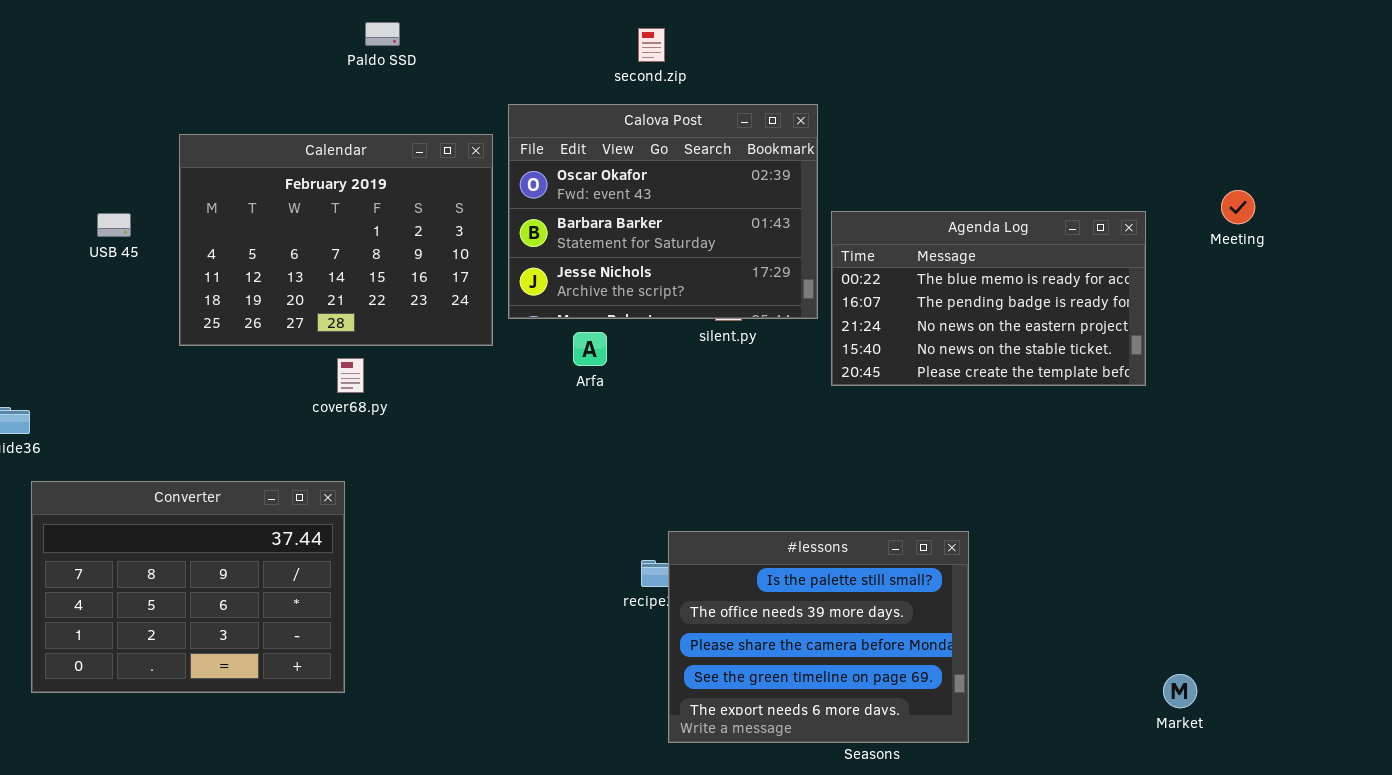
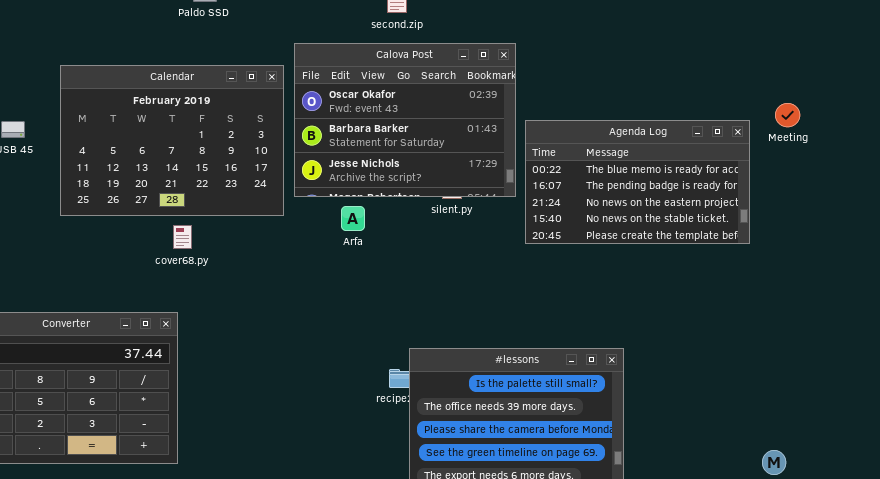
Meeting: [1221,190,1255,224] -> [775,103,800,127], moved

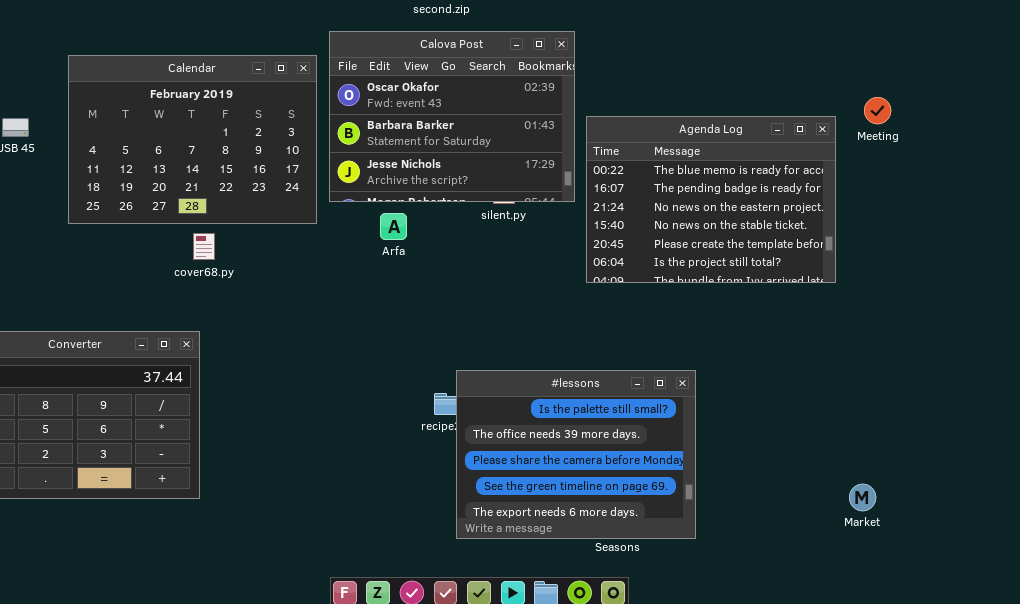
Agenda Log: [525,120,750,244] -> [586,116,836,283], resized

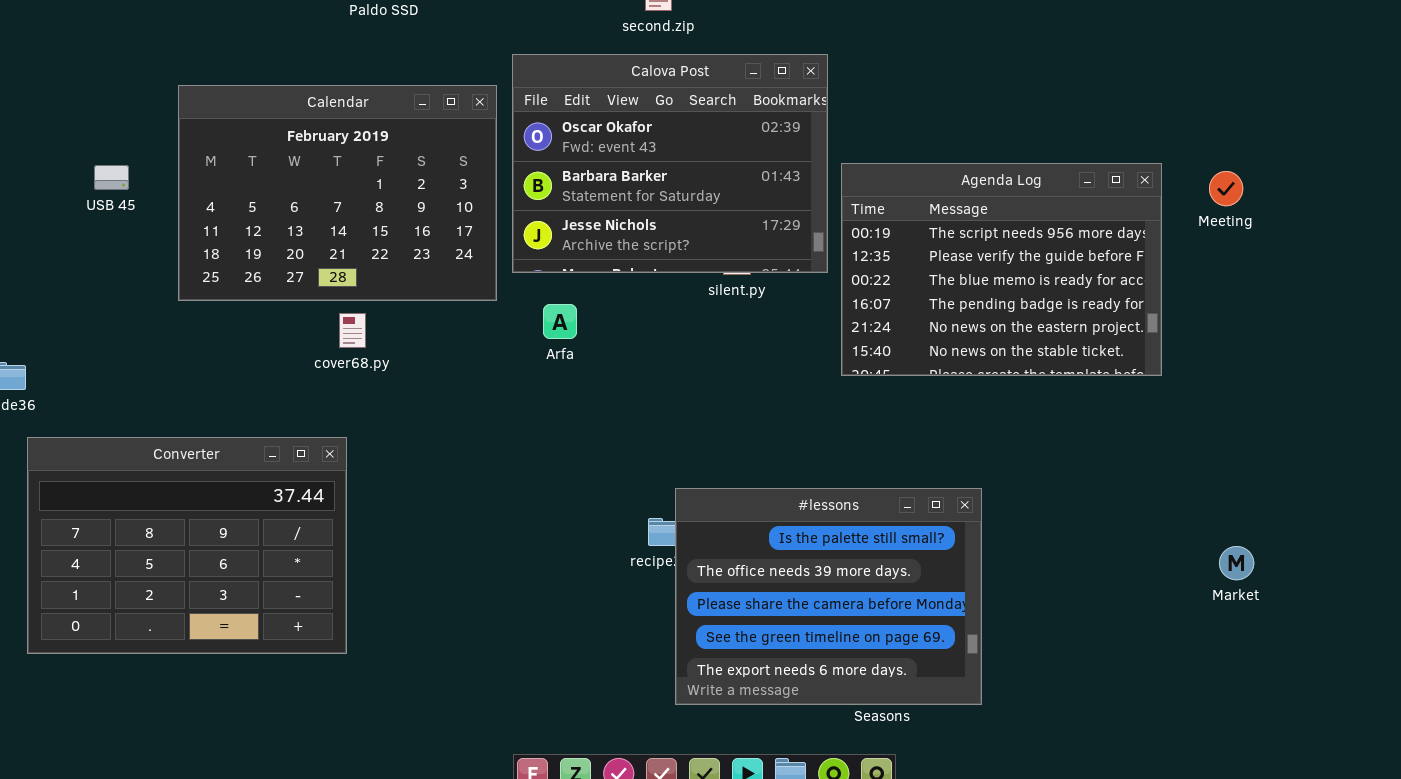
Meeting: [864,97,891,124] -> [1209,171,1243,206], moved
Agenda Log: [586,116,836,283] -> [841,163,1162,376], scrolled up 2 rows
Arfa: [380,213,407,240] -> [543,304,577,339], moved
Market: [849,484,876,511] -> [1219,546,1254,580], moved

